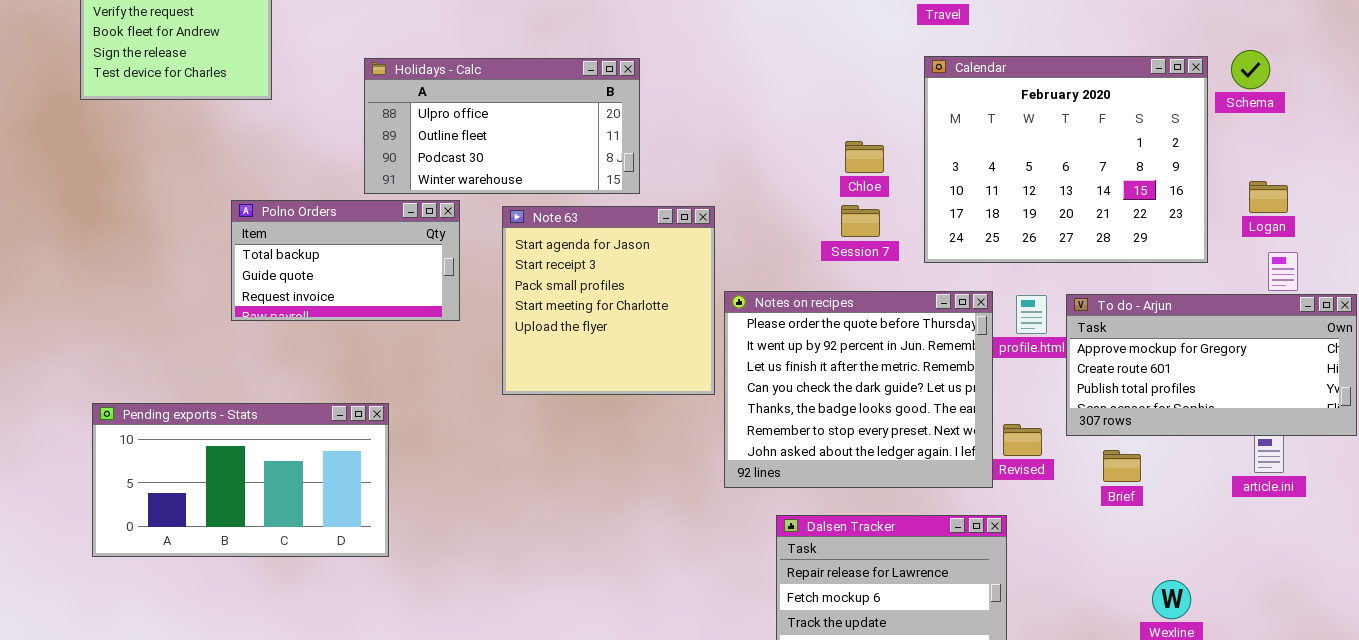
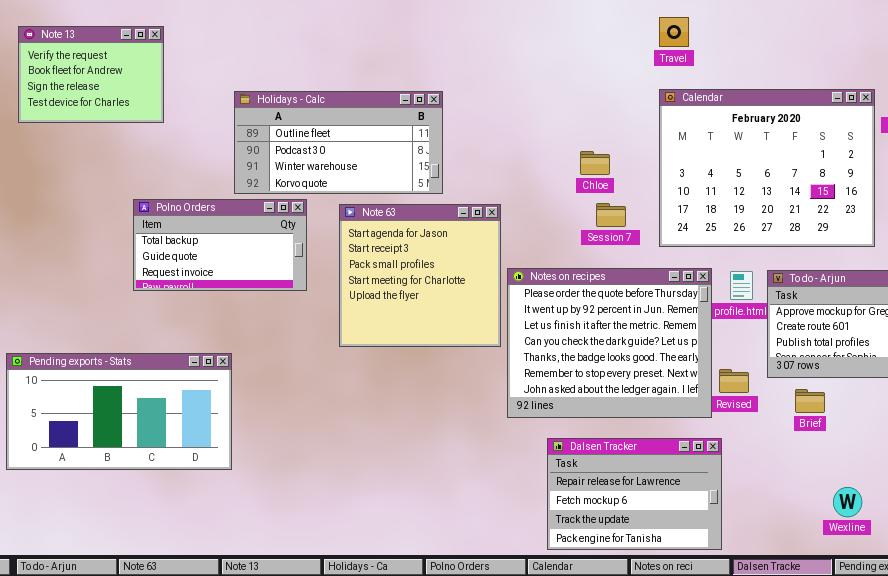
Holidays - Calc: [364,58,640,194] -> [234,91,443,194], scrolled down 1 row
Chloe: [845,141,884,173] -> [580,151,610,175], moved
Pending exports - Stats: [92,403,389,557] -> [6,353,232,470], moved

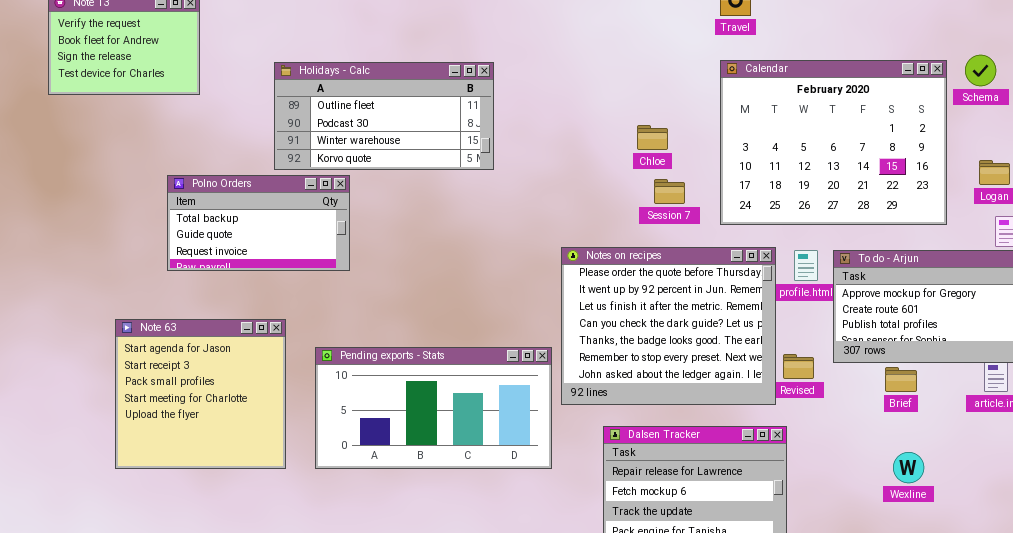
Note 63: [339,204,501,347] -> [115,319,286,469], moved
Pending exports - Stats: [6,353,232,470] -> [315,347,552,469], moved
Brief: [795,389,825,413] -> [885,367,917,392], moved
Wexline: [833,487,862,517] -> [893,452,924,483], moved

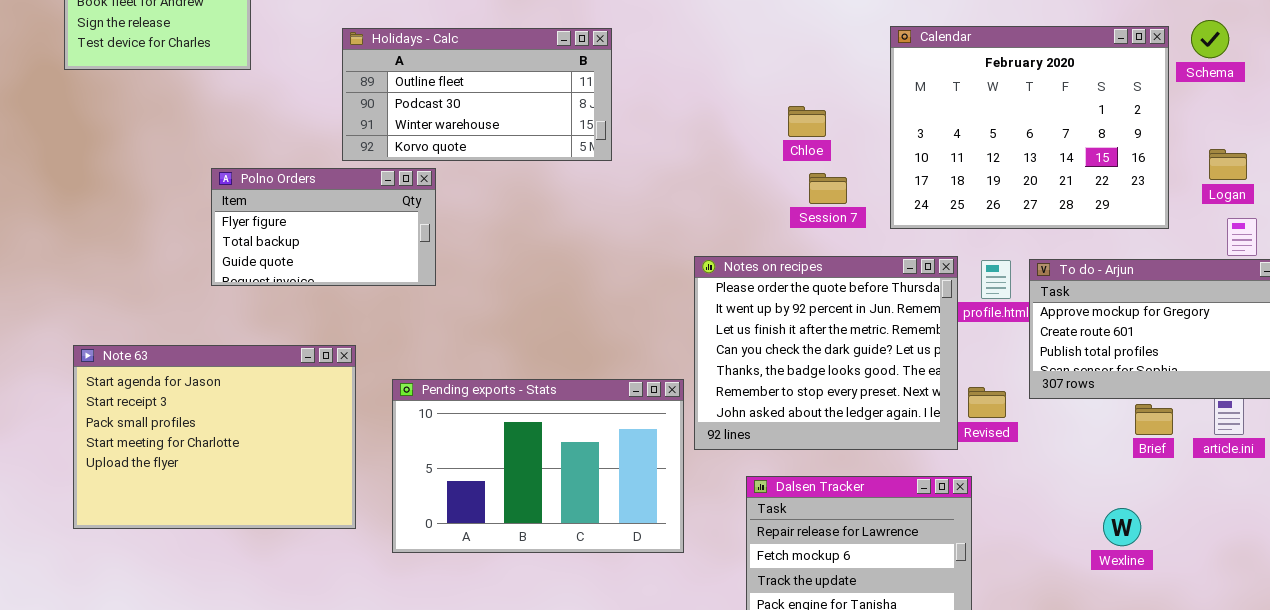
Polno Orders: [167,175,350,271] -> [211,168,436,286], scrolled up 1 row
Note 63: [115,319,286,469] -> [73,345,356,529], resized
Pending exports - Stats: [315,347,552,469] -> [392,379,684,553], resized
Brief: [885,367,917,392] -> [1135,404,1173,435], moved

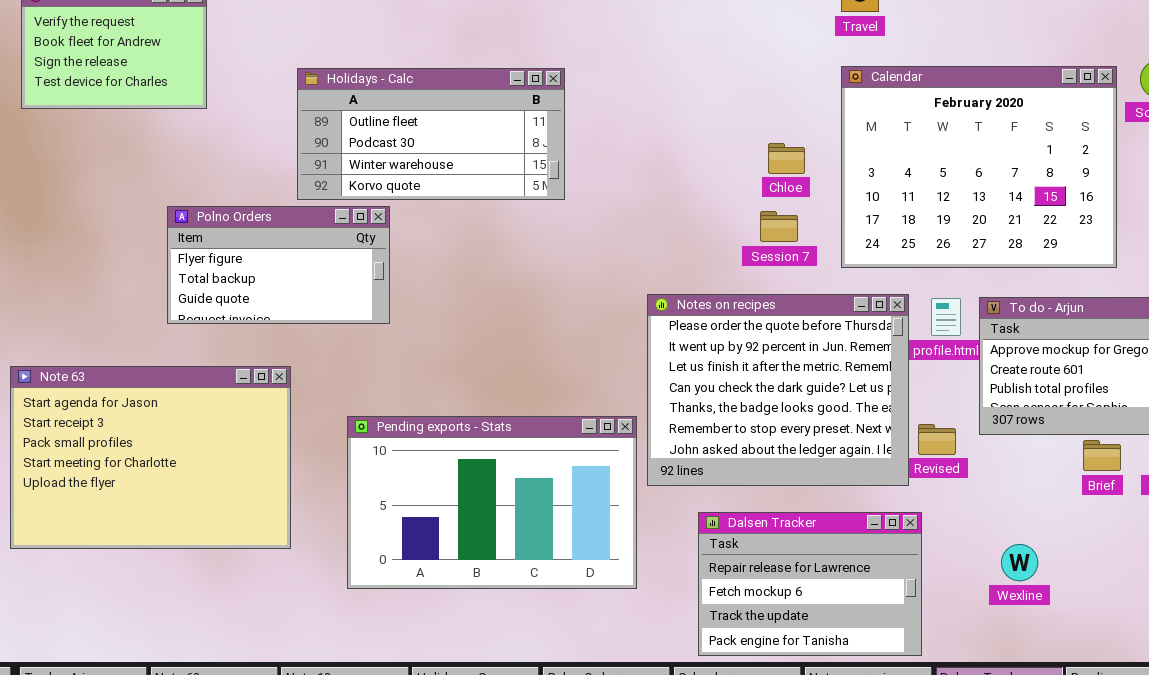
Chloe: [788,106,826,137] -> [768,143,805,174], moved
Note 63: [73,345,356,529] -> [10,366,291,549], moved
Wexline: [1103,508,1141,546] -> [1001,544,1038,581], moved

